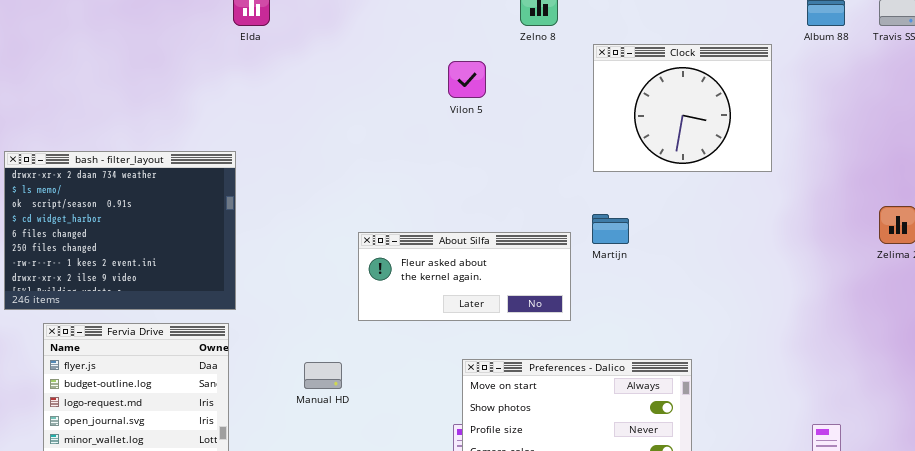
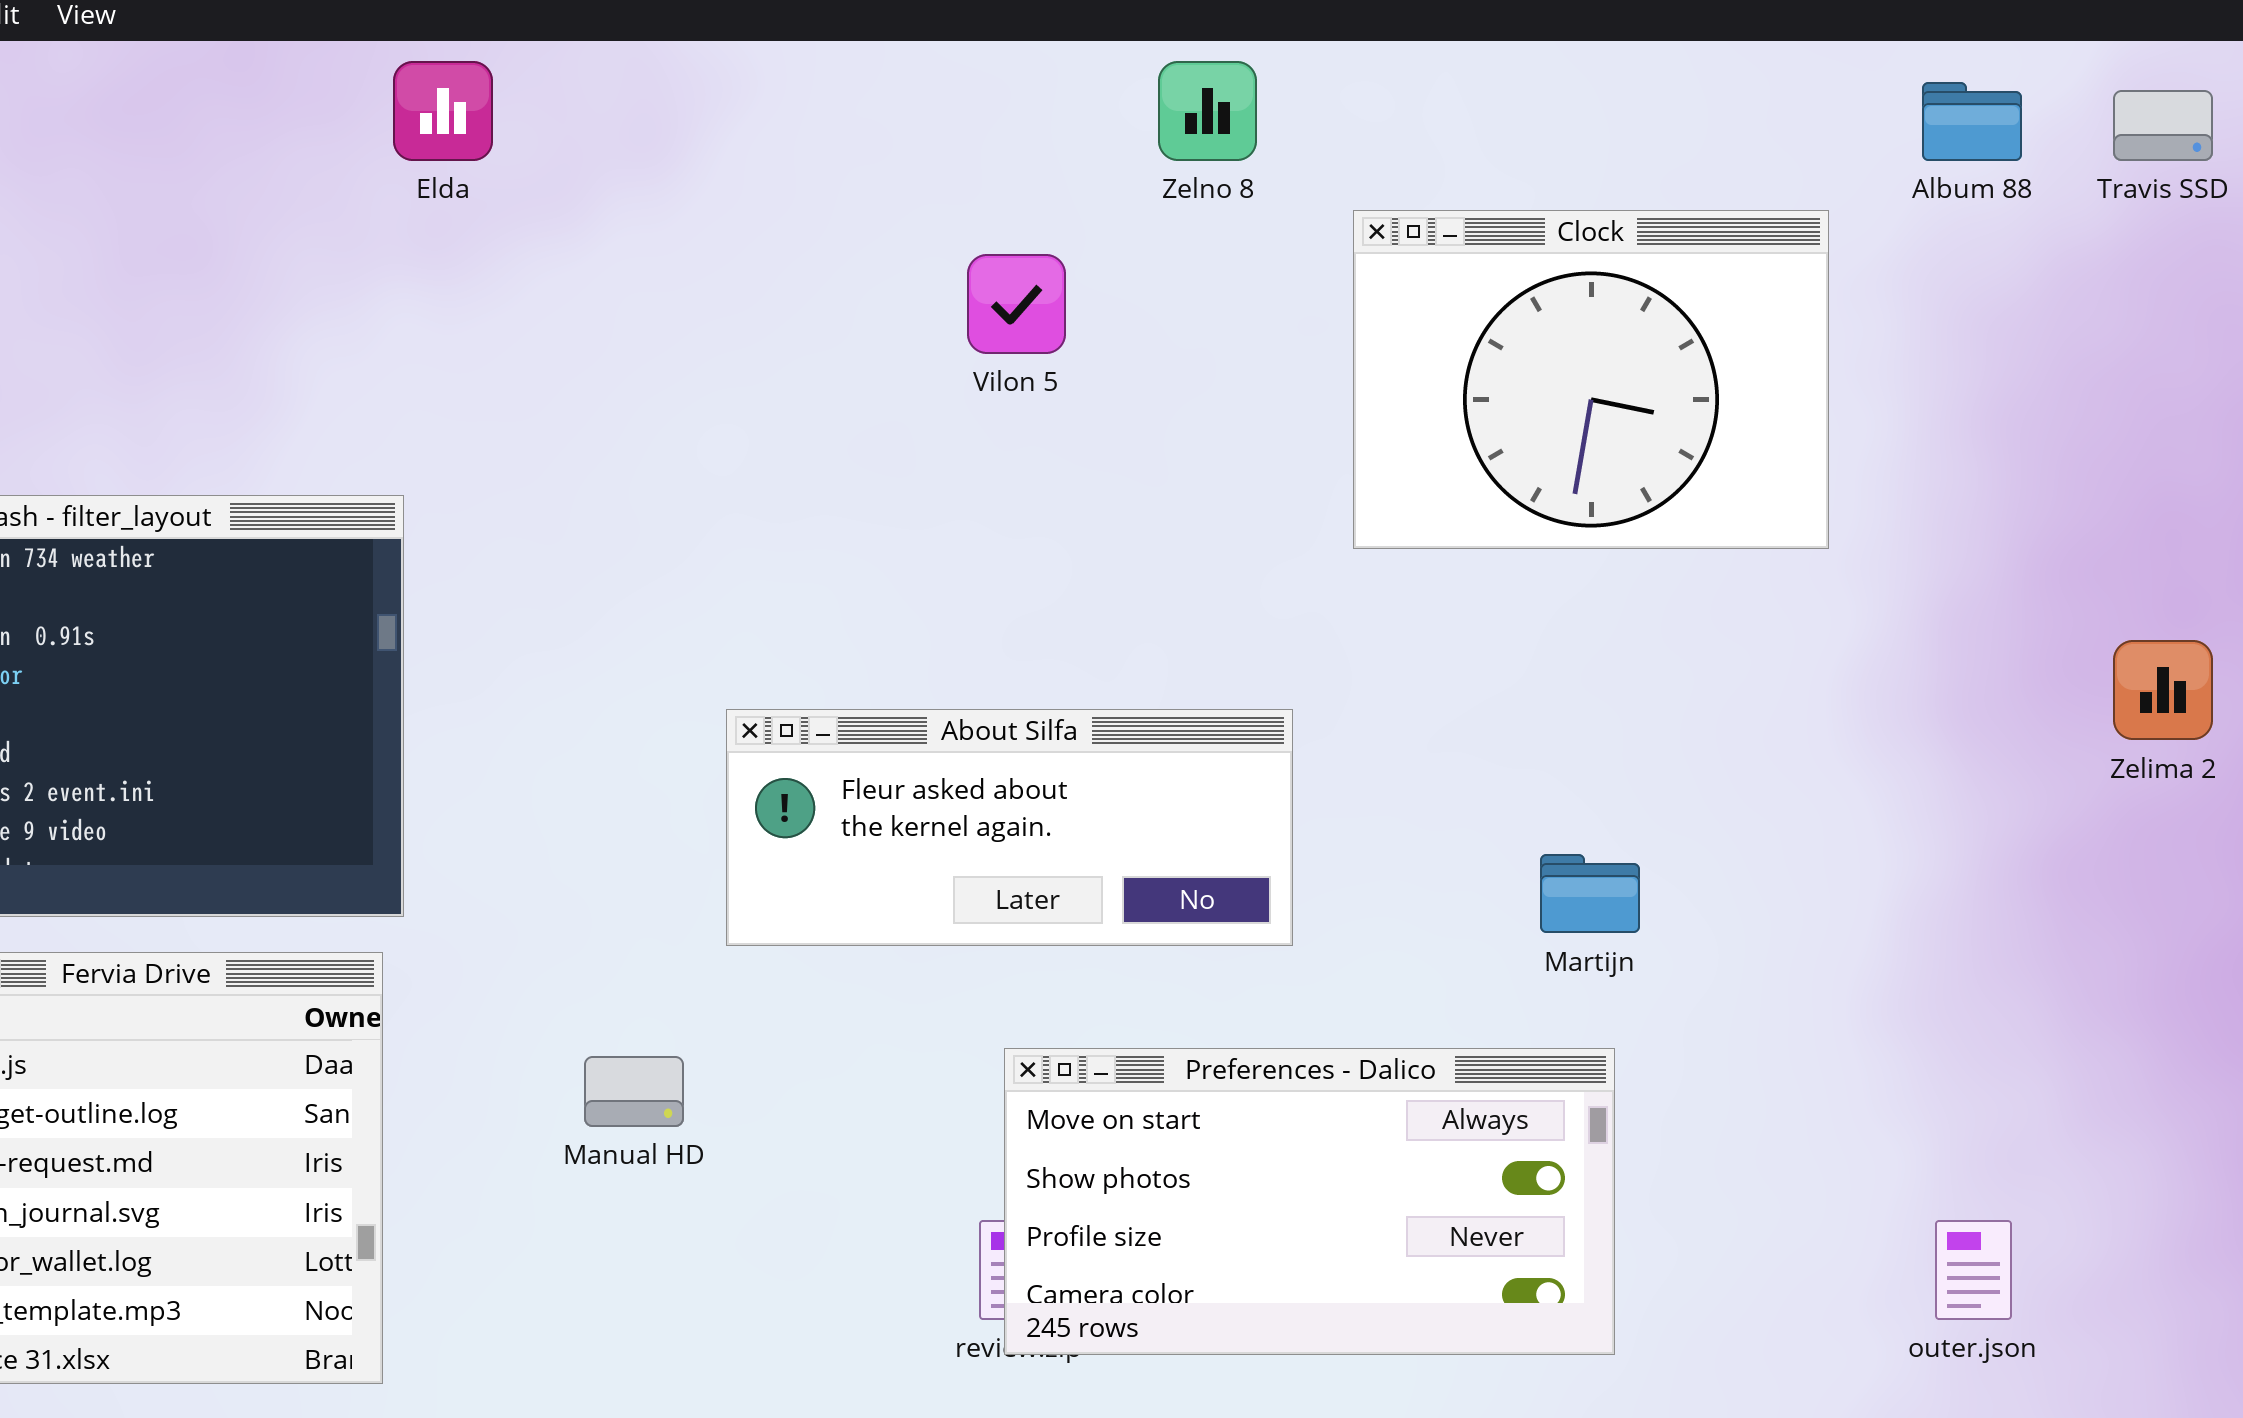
Martijn: [592,214,629,244] -> [1540,854,1640,933], moved

